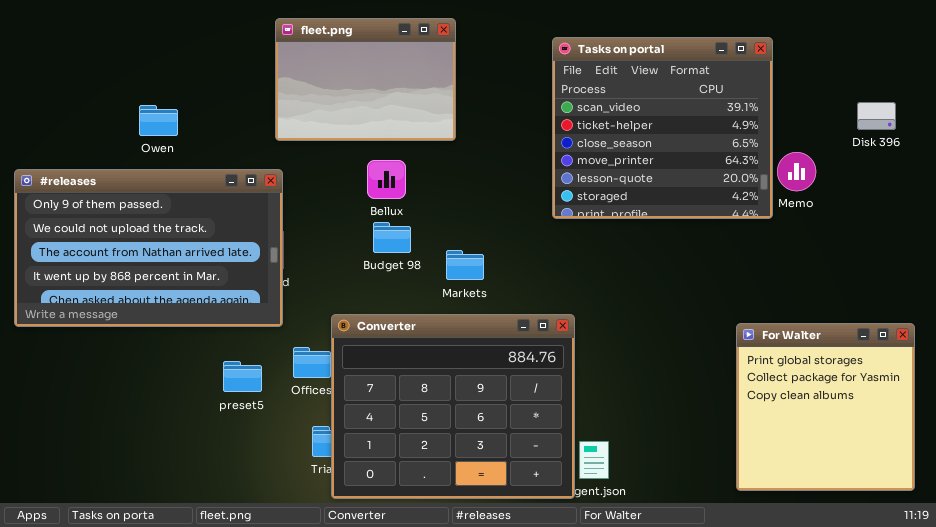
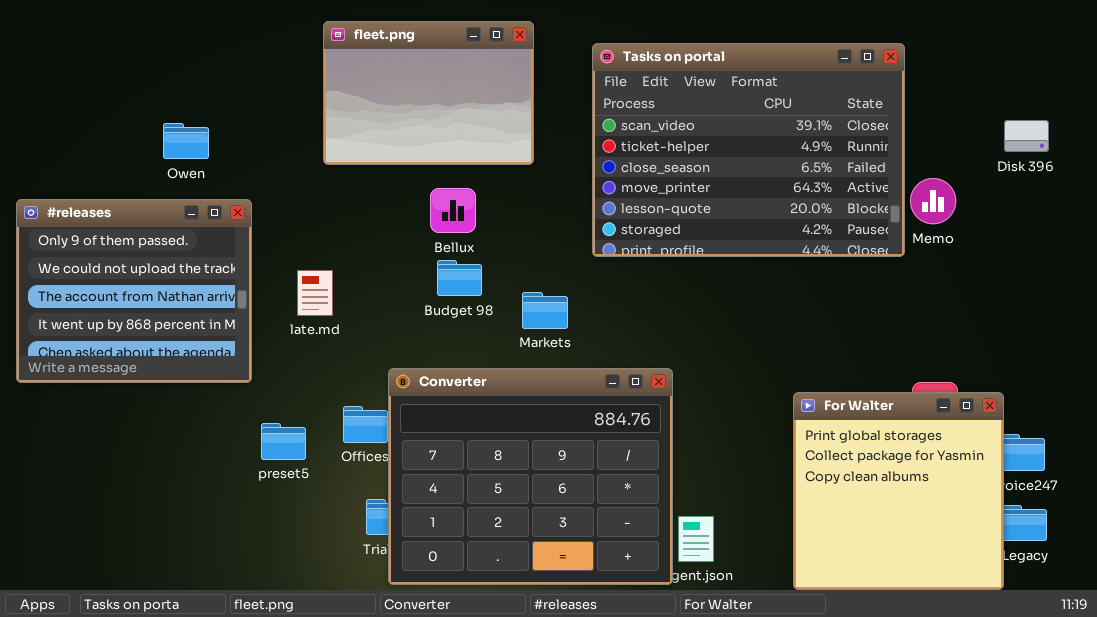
Tasks on portal: [552,37,773,219] -> [592,43,905,257], resized
#releases: [14,169,283,327] -> [16,199,252,383], resized
For Walter: [736,323,915,491] -> [793,392,1004,590], moved

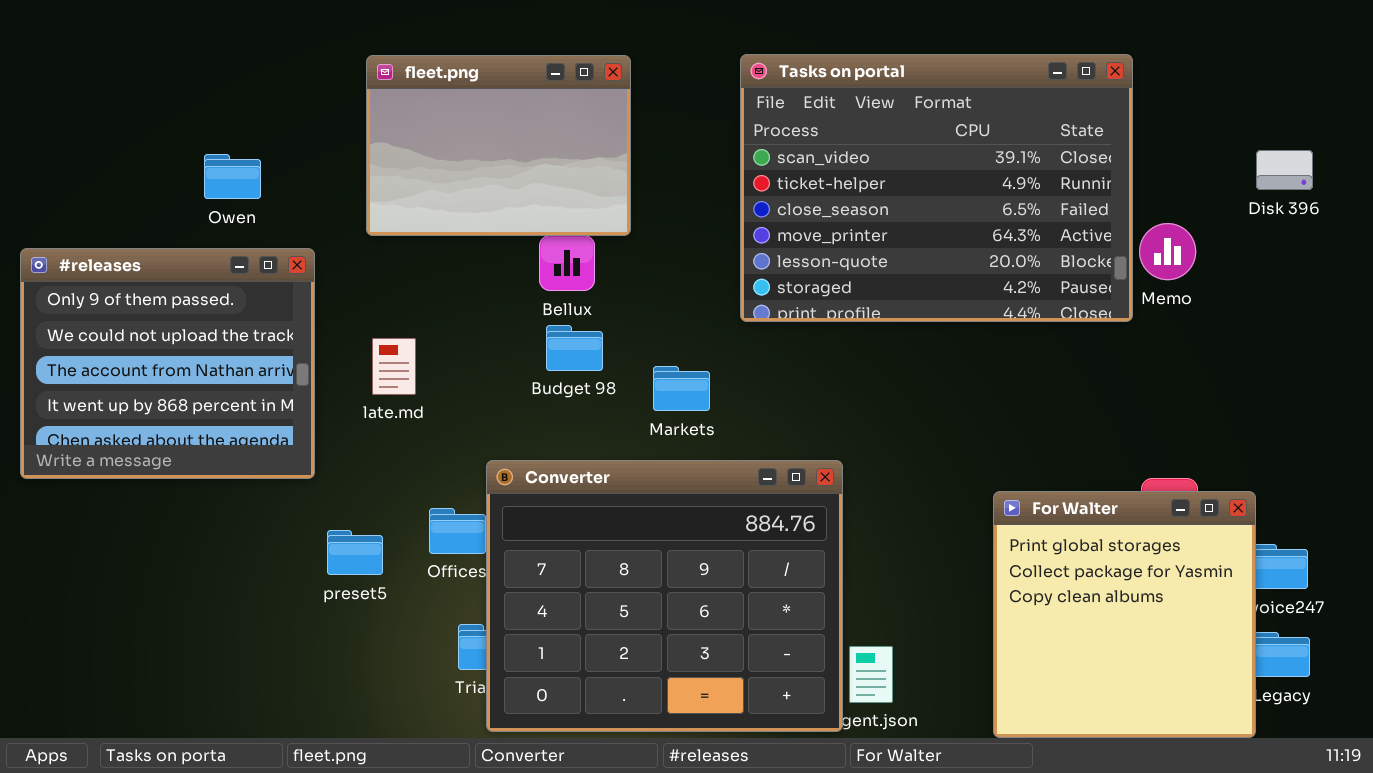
fleet.png: [323,21,534,165] -> [366,55,631,236], moved

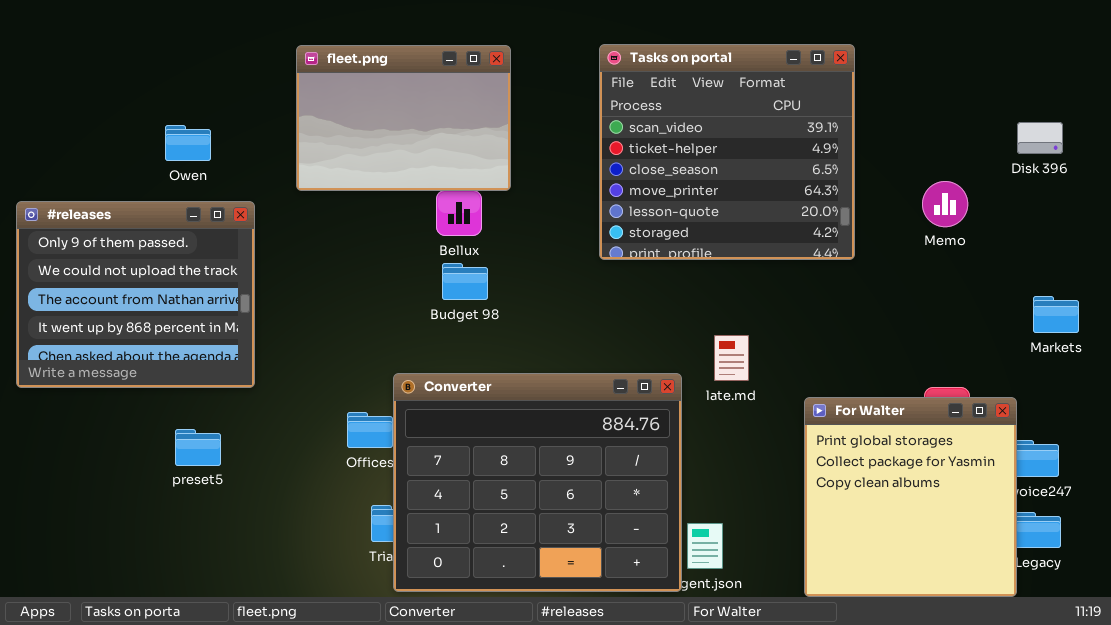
Tasks on portal: [740,54,1133,322] -> [599,44,855,260], resized
late.md: [372,338,416,395] -> [714,335,749,381], moved
Markets: [653,366,710,411] -> [1033,296,1079,333], moved
preset5: [327,530,383,575] -> [175,429,221,466], moved

